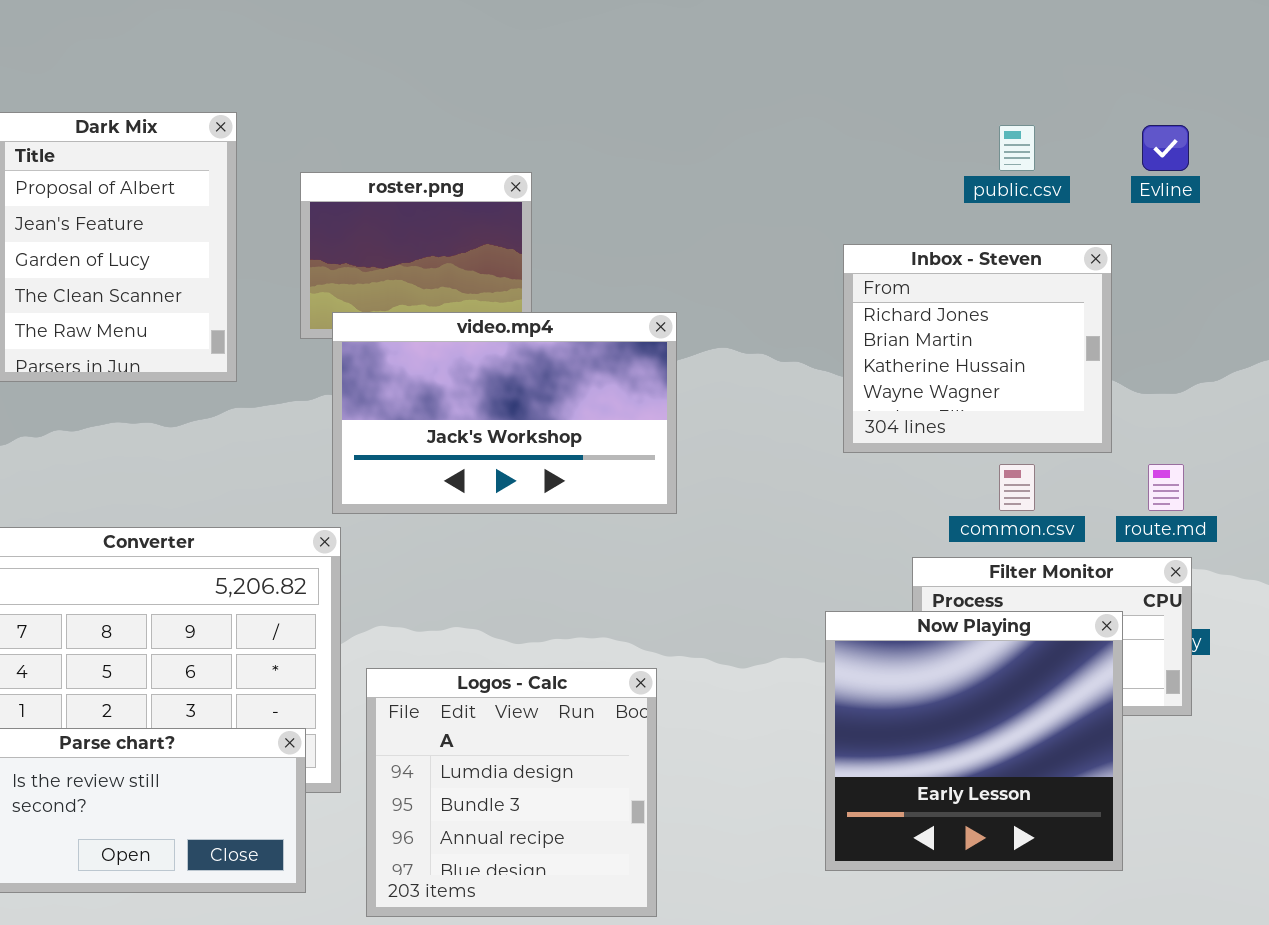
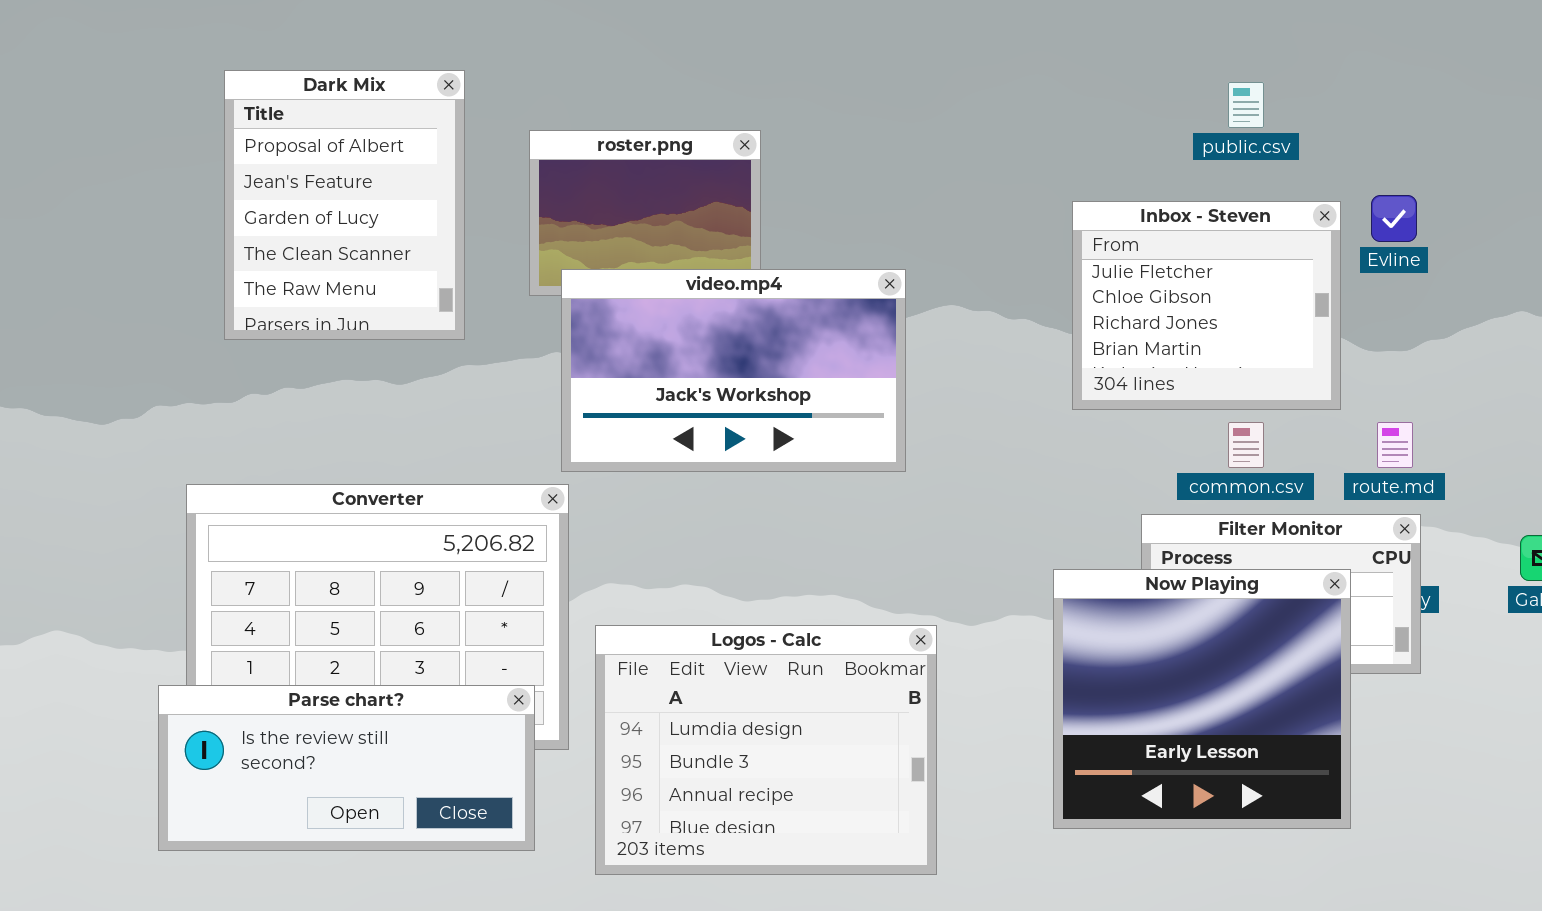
Evline: [1142,125,1189,171] -> [1371,195,1417,242], moved
Inbox - Steven: [843,244,1112,453] -> [1072,201,1341,410], scrolled up 2 rows
Logos - Calc: [366,668,657,917] -> [595,625,937,875], resized

